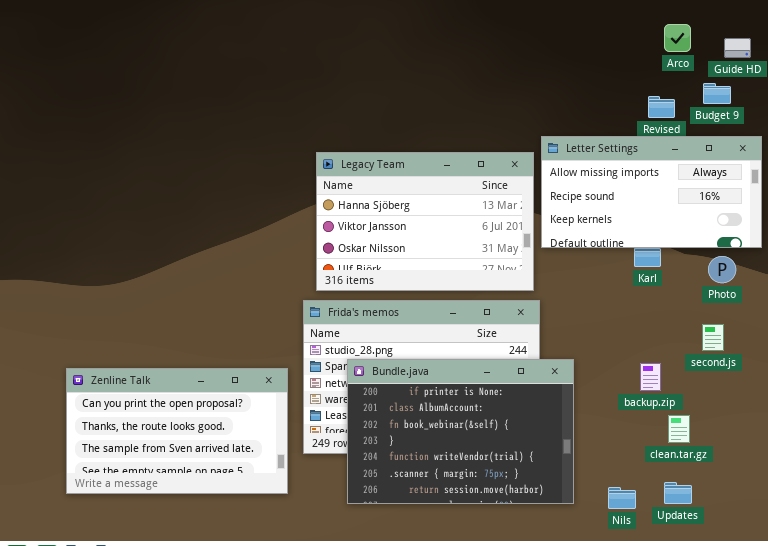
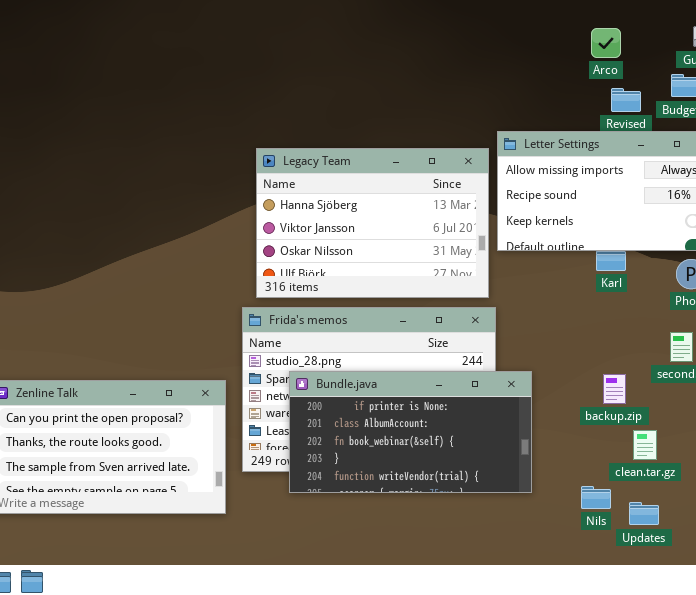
Arco: [664,24,691,52] -> [591,28,621,58], moved
Bundle.java: [347,359,574,504] -> [289,371,532,493], resized
Nils: [608,487,636,509] -> [581,486,611,509], moved

